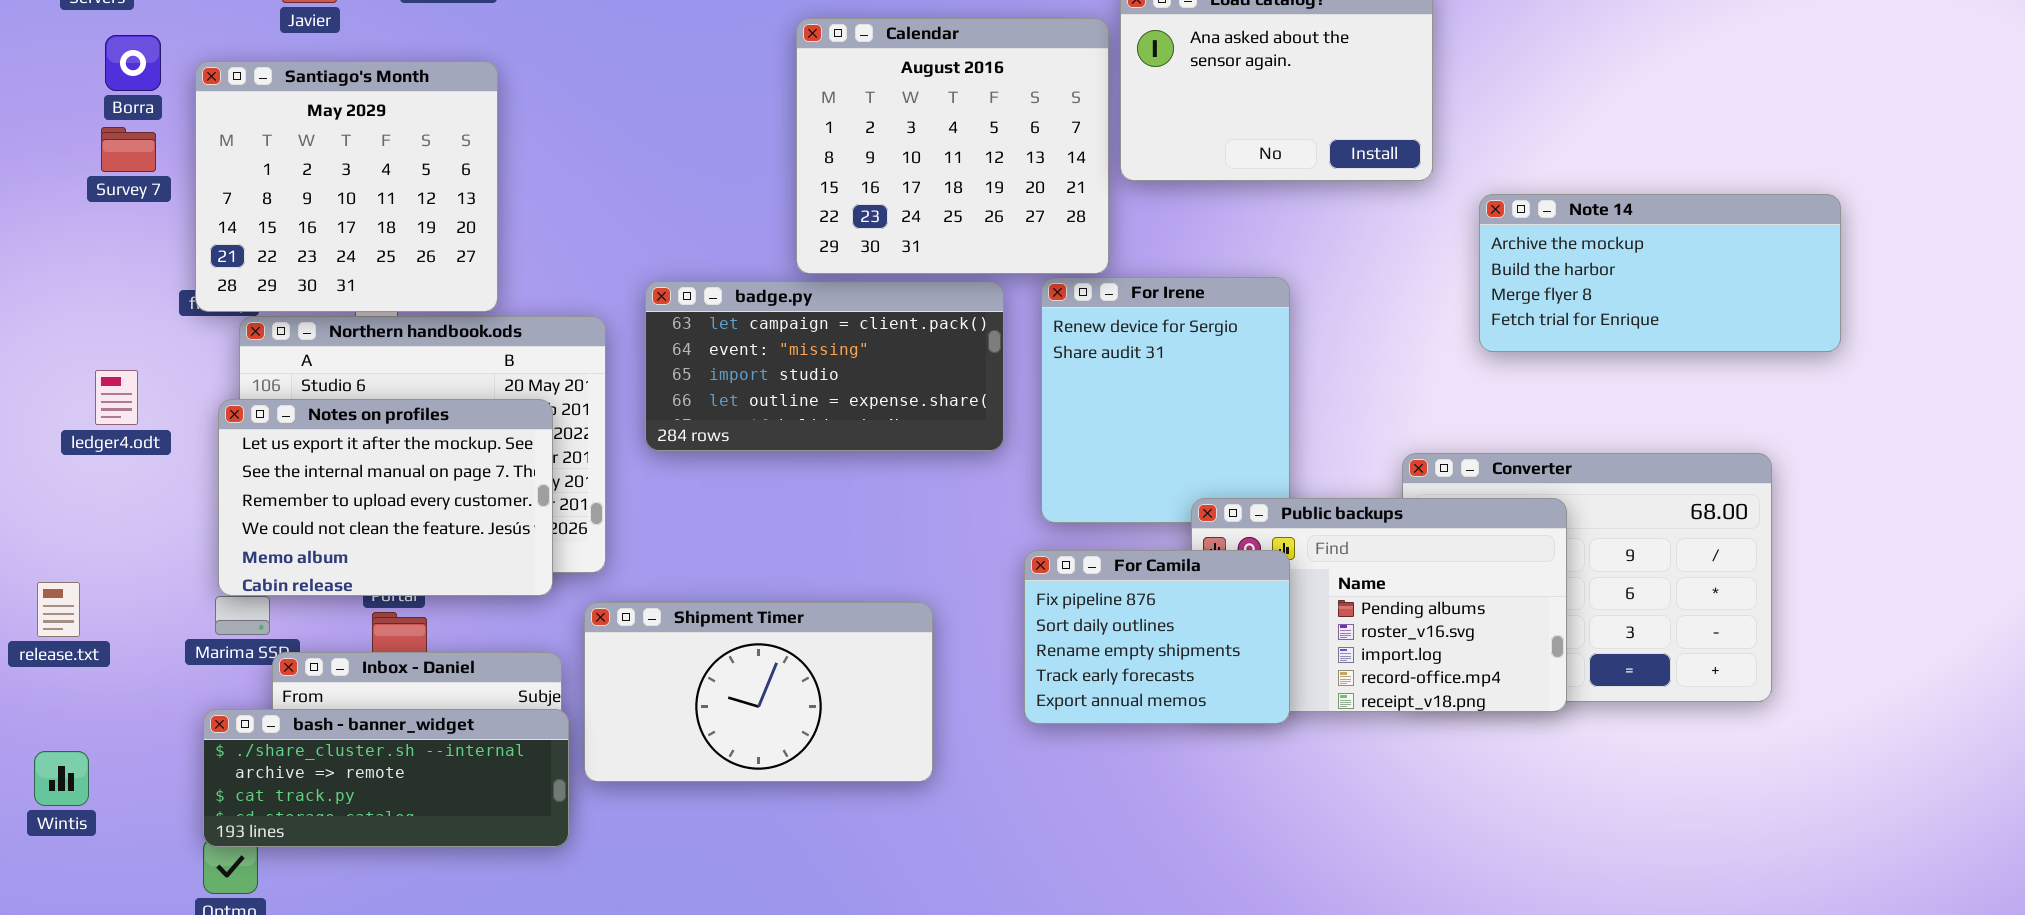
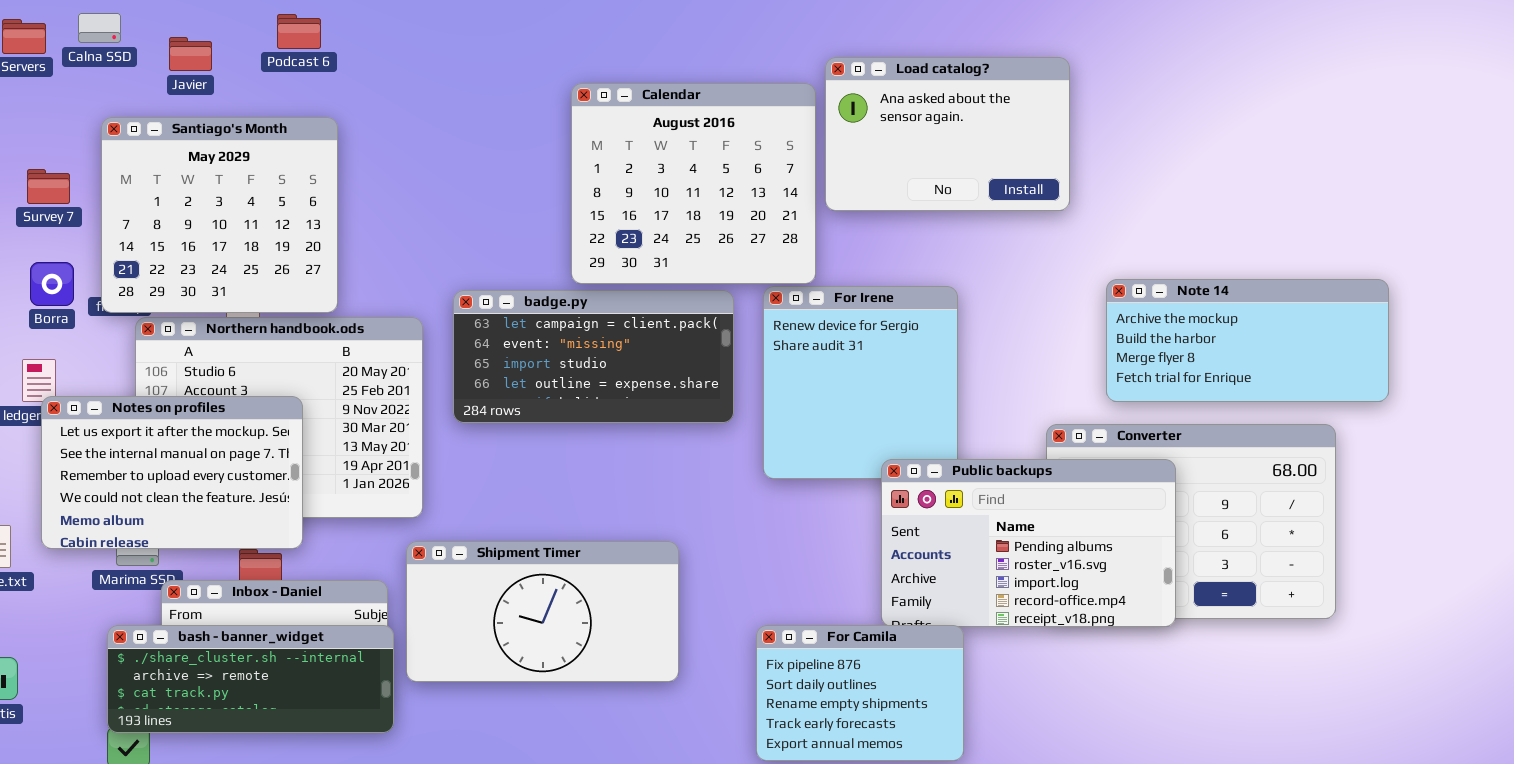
Borra: [105,35,161,91] -> [30,262,74,306], moved
Note 14: [1479,194,1841,352] -> [1106,279,1389,402], moved
Notes on profiles: [218,399,553,596] -> [41,396,303,549], moved
For Camila: [1024,550,1290,724] -> [756,625,964,761], moved

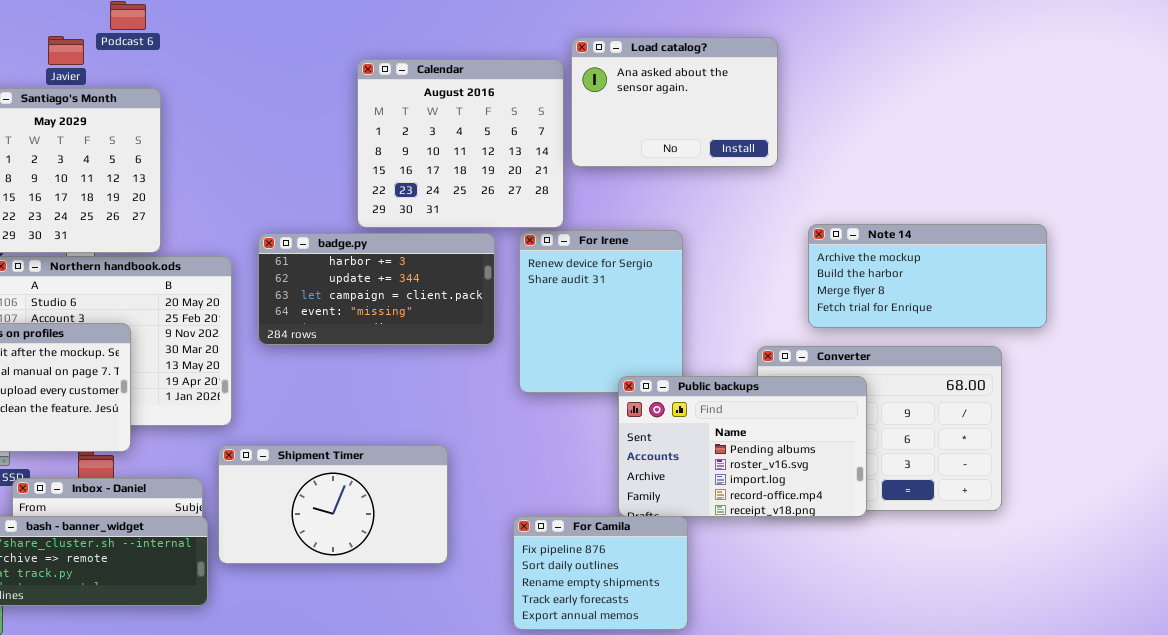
Javier: [169,37,212,71] -> [48,36,84,65], moved
badge.py: [453,290,734,423] -> [258,233,495,345], scrolled up 2 rows

